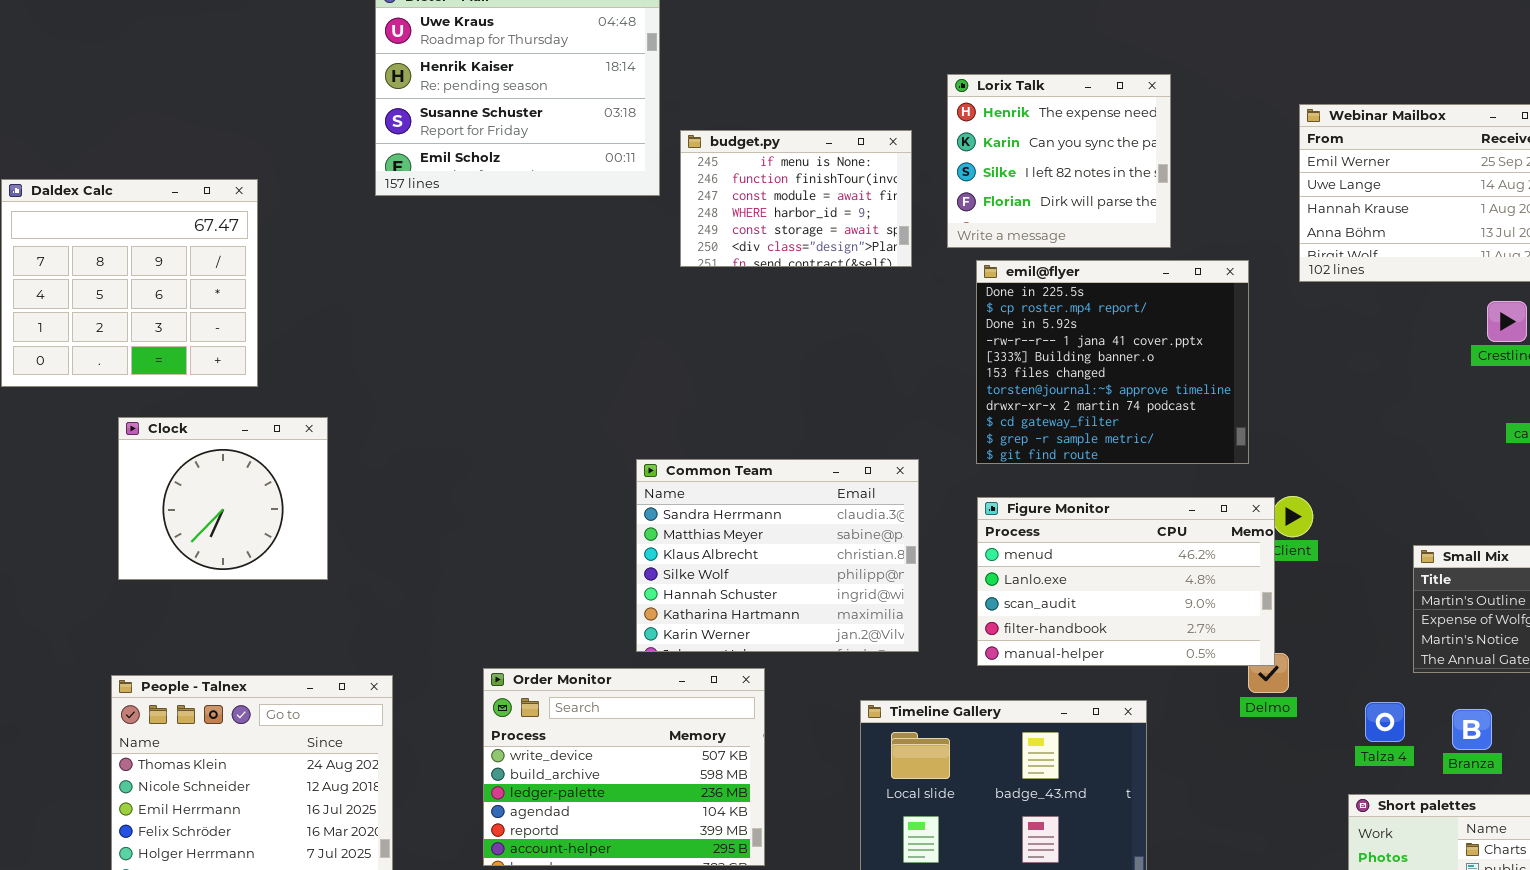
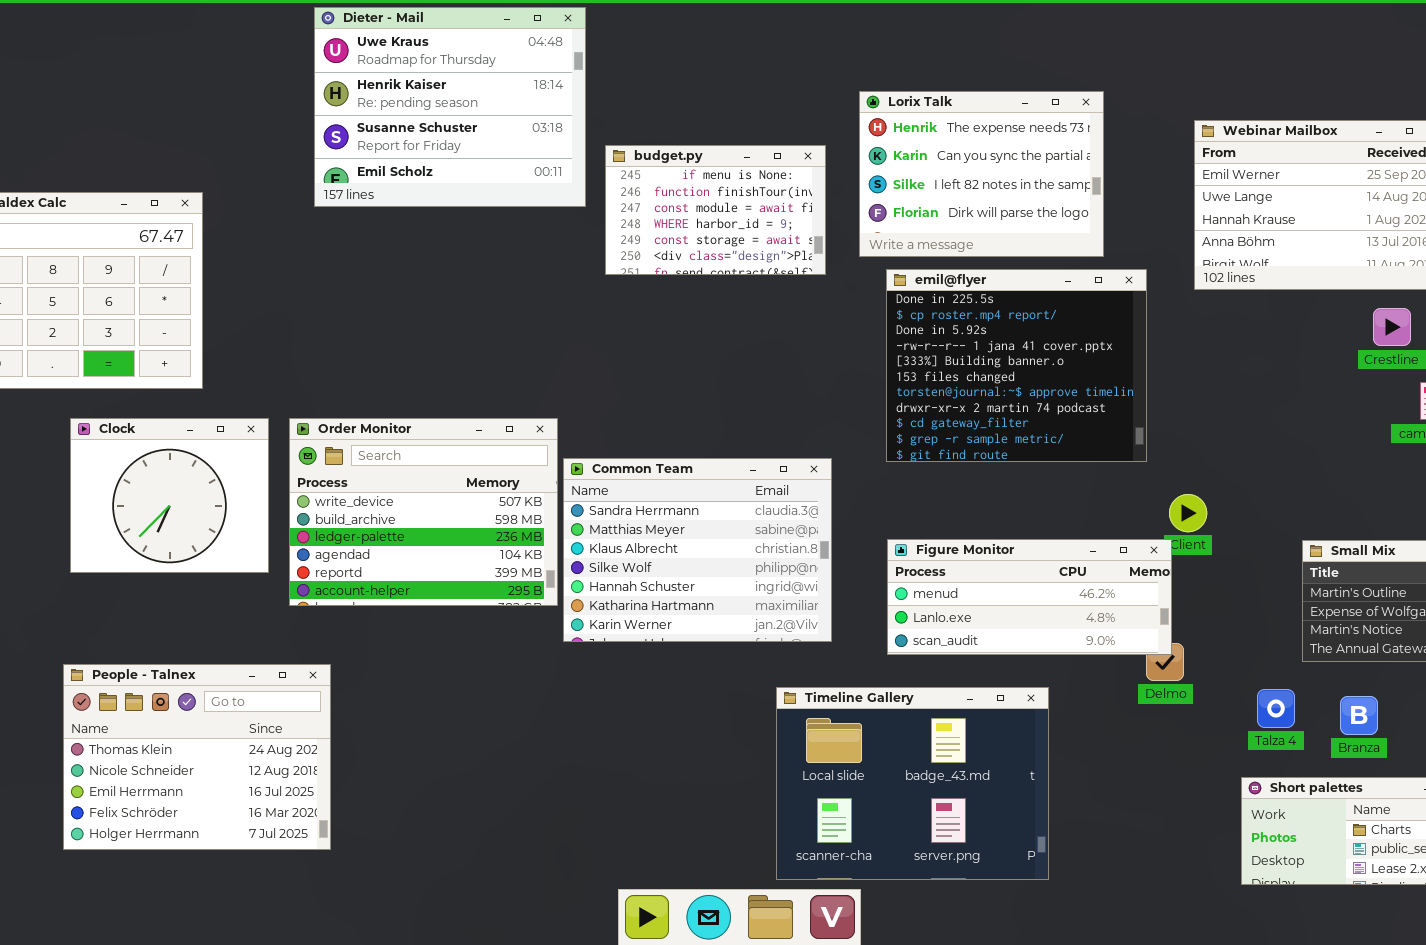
Lorix Talk: [947,74,1171,248] -> [859,91,1104,257], resized
Figure Monitor: [977,497,1275,666] -> [887,539,1172,655], resized
Order Monitor: [483,668,765,866] -> [289,418,558,606], moved

